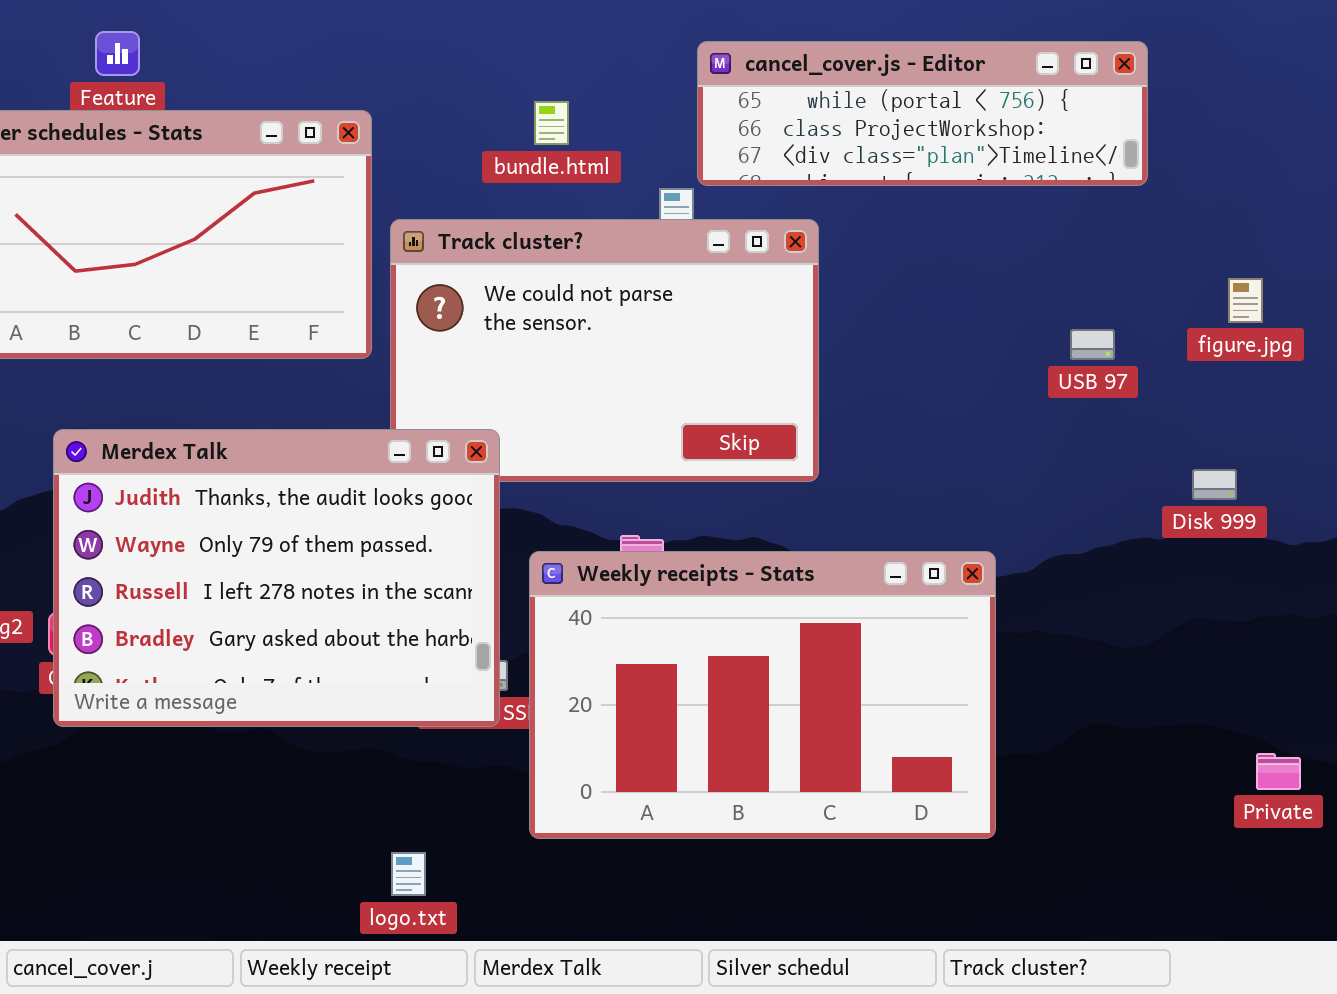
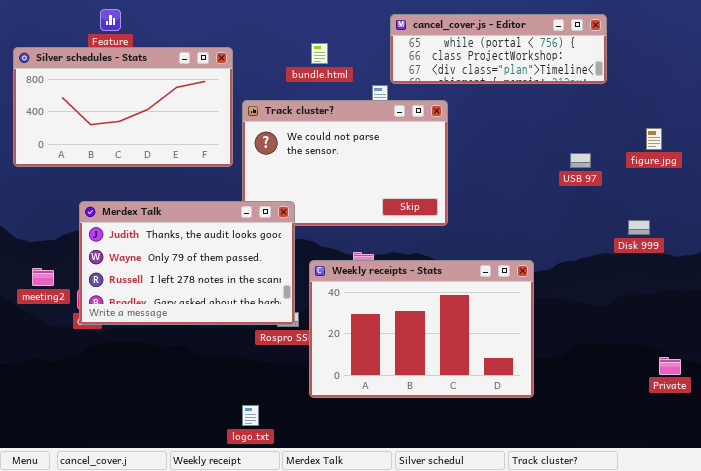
Merdex Talk: [53,429,500,727] -> [79,201,295,325], resized

